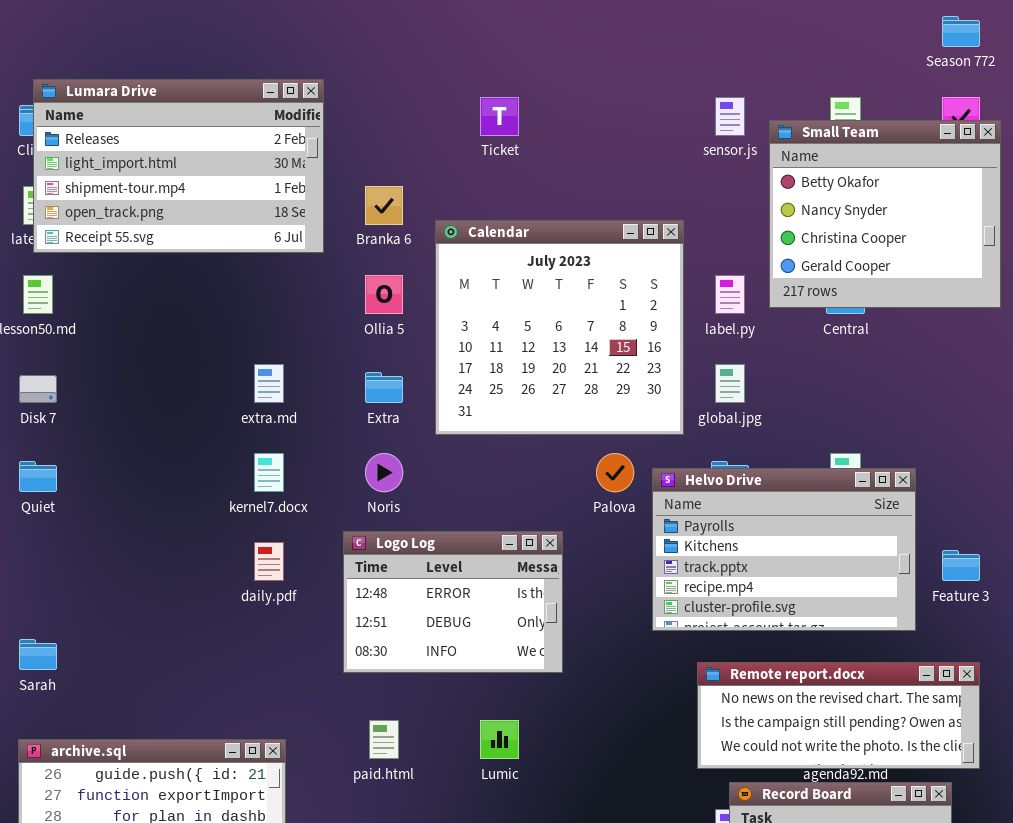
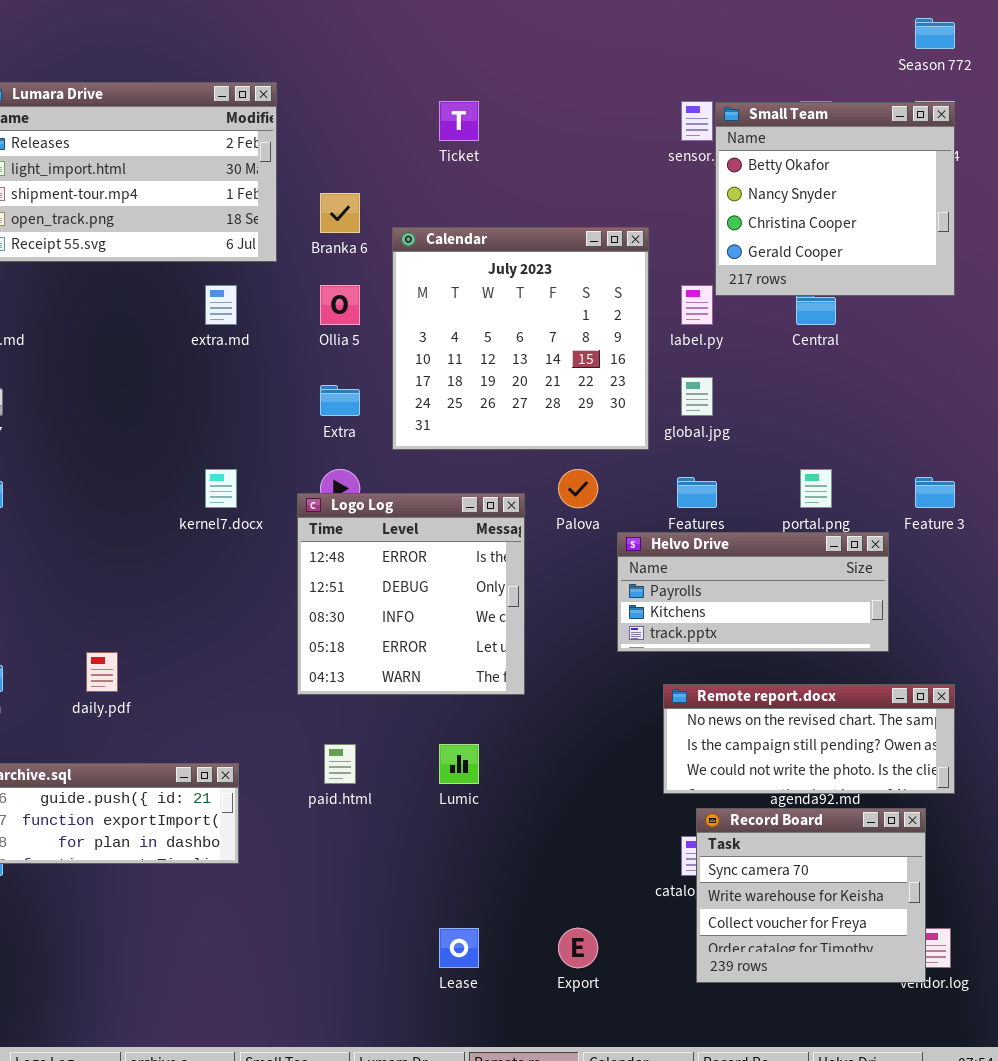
Small Team: [769,120,1001,308] -> [715,102,955,296], moved
extra.md: [254,364,284,403] -> [205,285,237,325], moved
Helvo Drive: [652,468,916,631] -> [617,532,889,652], resized
Logo Log: [343,531,563,673] -> [297,493,525,695], resized
daily.pdf: [254,542,284,581] -> [86,652,118,692], moved
Feature 3: [942,550,980,581] -> [915,477,955,508], moved

